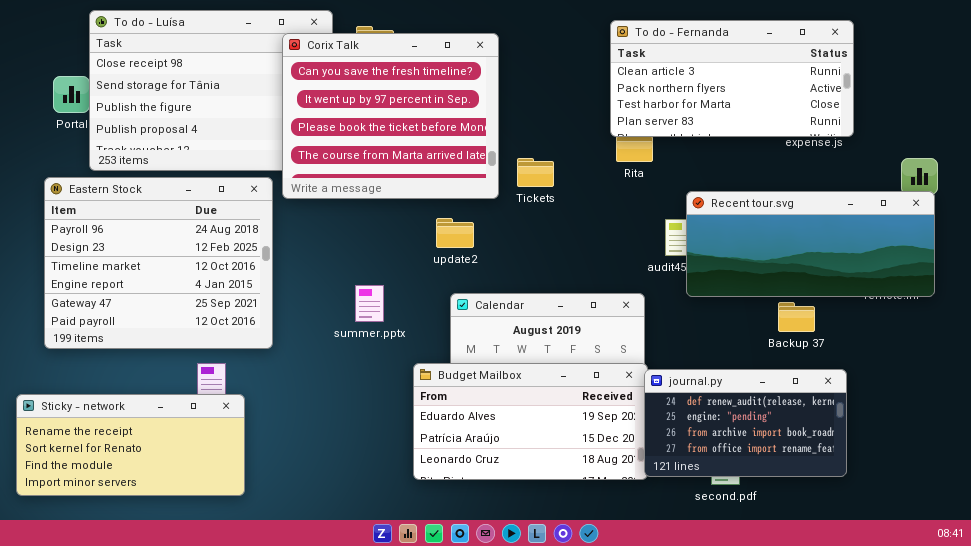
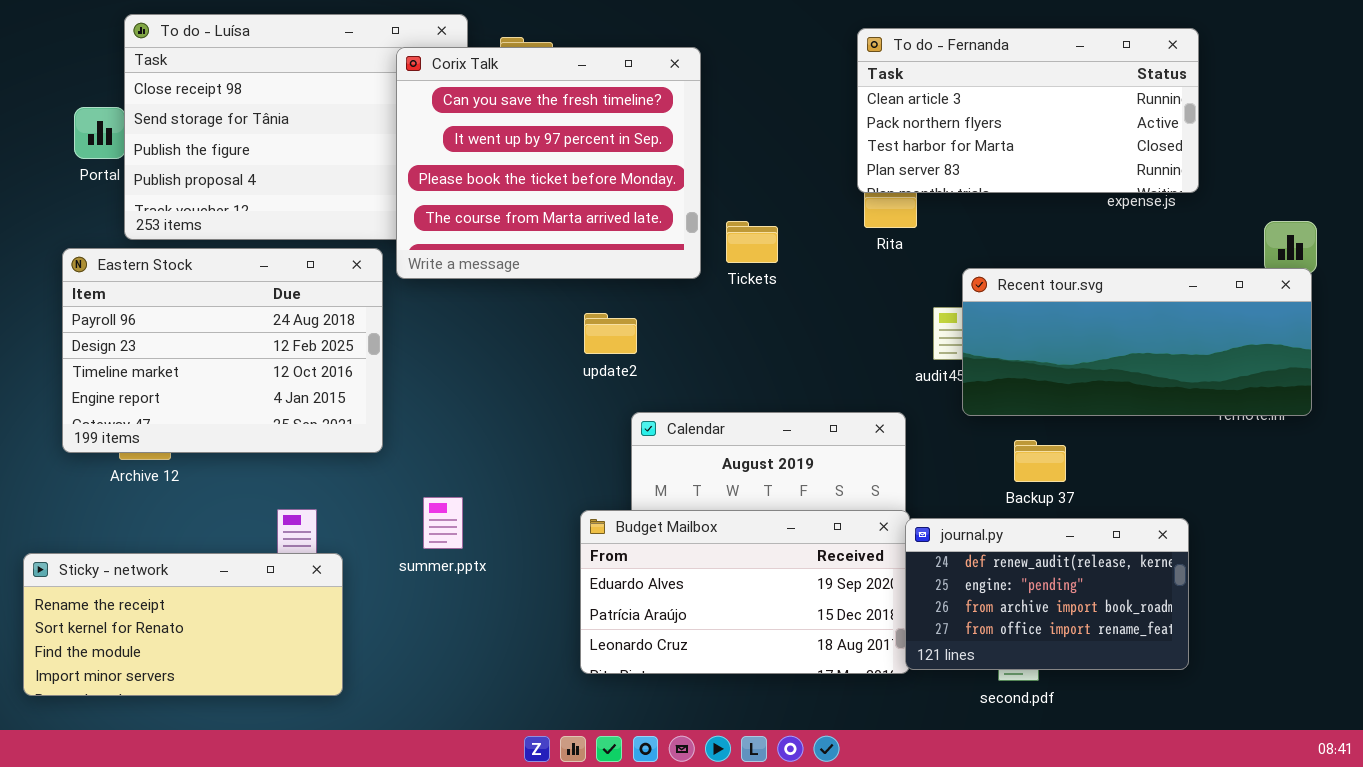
Eastern Stock: [44,177,273,349] -> [62,248,383,453], resized
update2: [436,218,474,248] -> [584,313,637,354], moved
summer.pptx: [355,285,384,322] -> [423,497,463,549], moved
Backup 37: [778,302,815,332] -> [1014,440,1066,482], moved

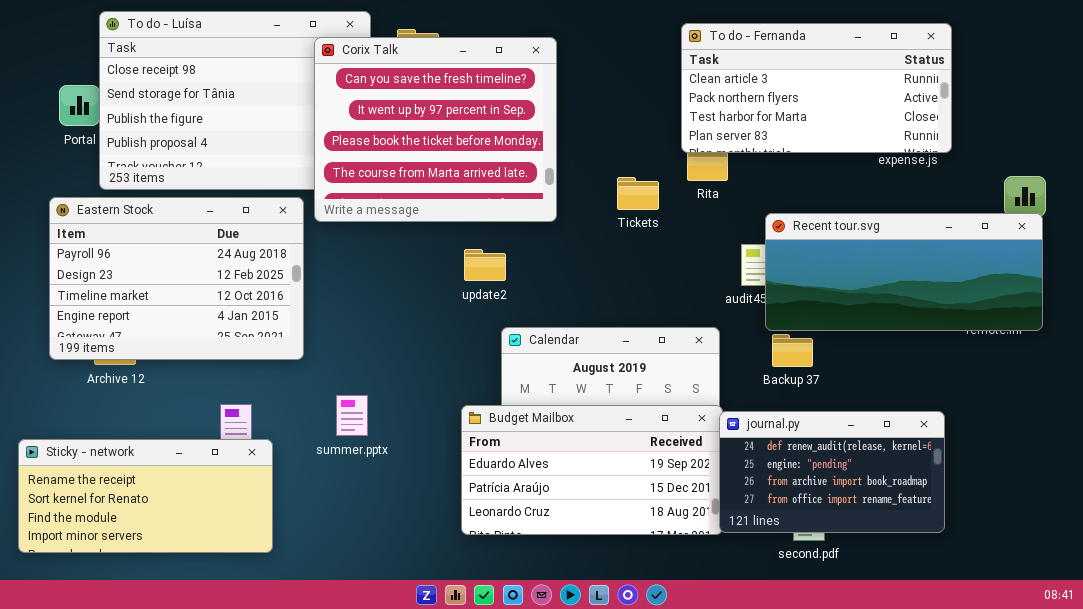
Tickets: [726,221,778,263] -> [617,177,659,210], moved
Backup 37: [1014,440,1066,482] -> [772,334,813,367], moved

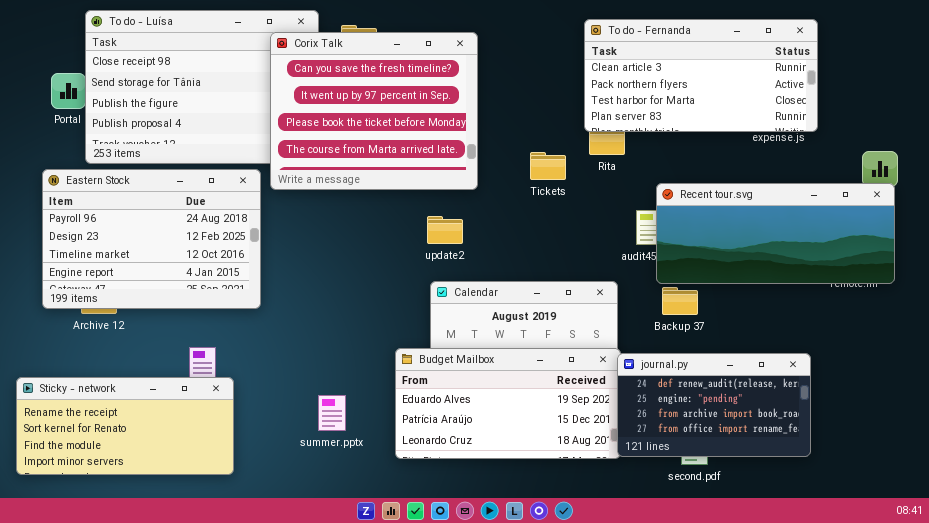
update2: [464,249,506,281] -> [427,216,463,244], moved
summer.pptx: [336,395,368,436] -> [318,395,346,431], moved

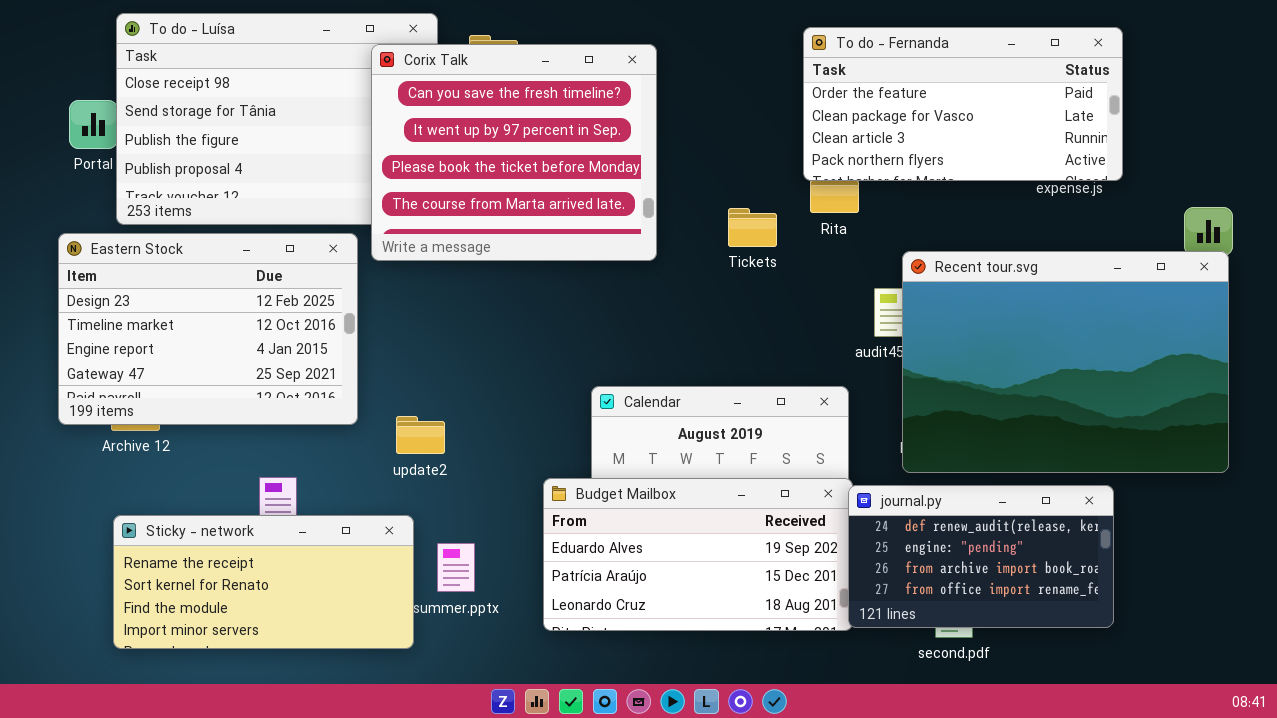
To do - Fernanda: [584,19,818,132] -> [803,27,1123,181], scrolled up 2 rows
Eastern Stock: [42,169,261,309] -> [58,233,358,425], scrolled down 1 row
Recent tour.svg: [656,183,895,284] -> [902,251,1229,473], resized
update2: [427,216,463,244] -> [396,416,445,454], moved
Sticky - network: [16,377,234,475] -> [113,515,414,649], moved

